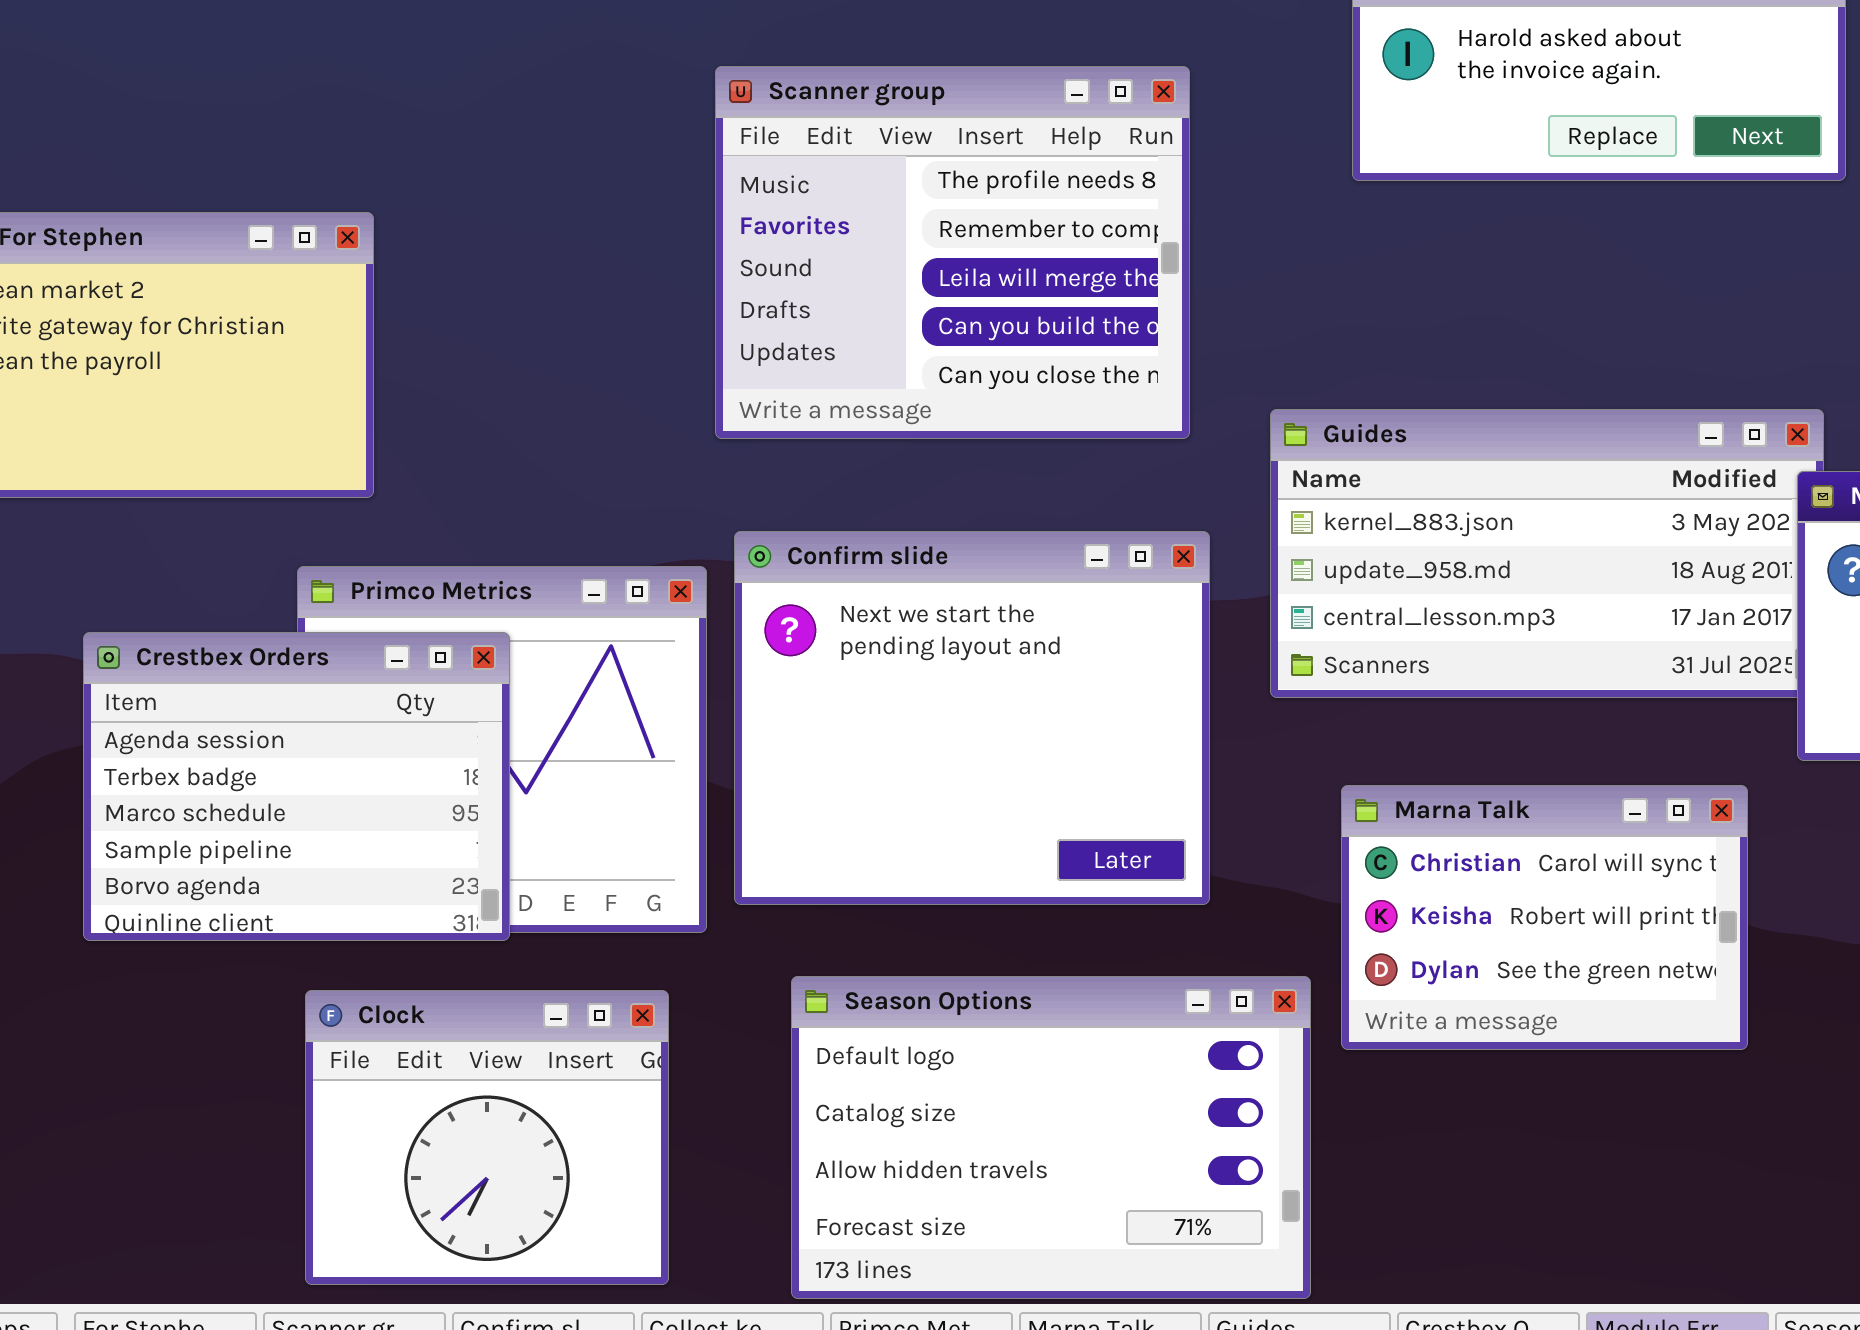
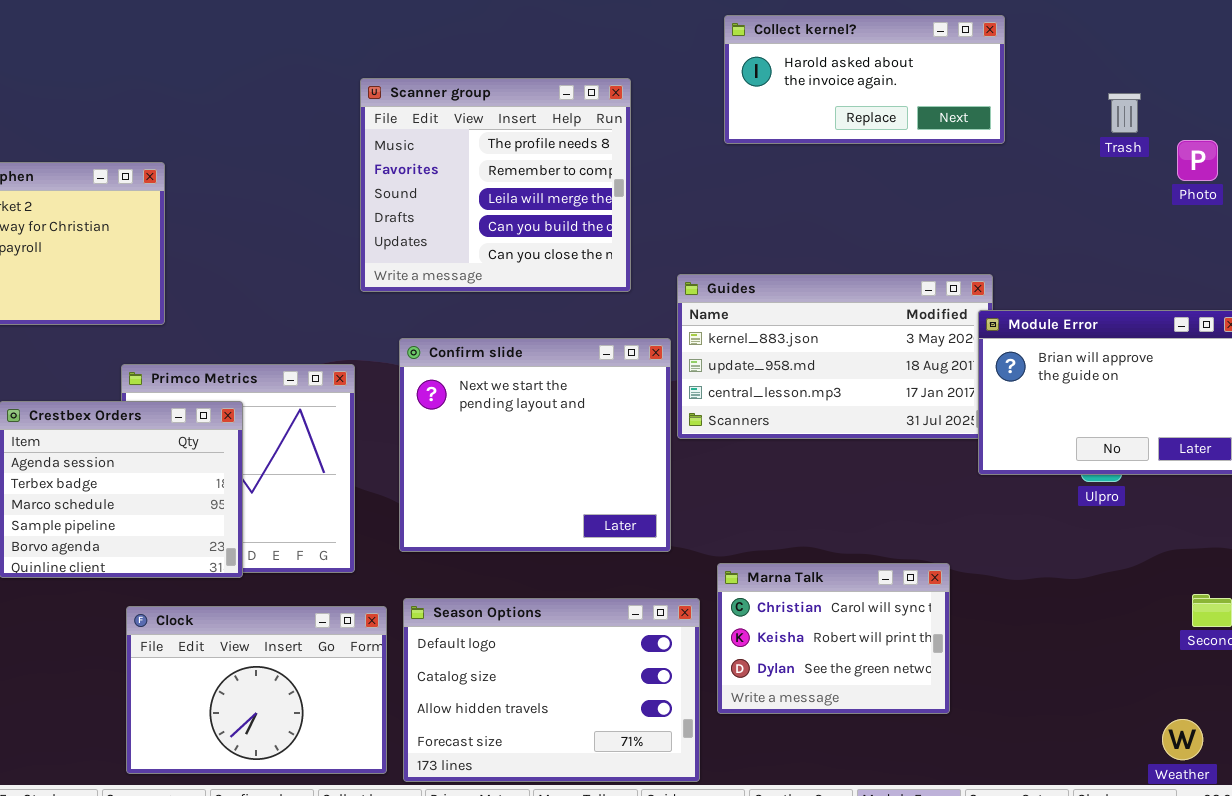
Confirm slide: [734,531,1210,905] -> [399,338,671,552], moved
Marna Talk: [1341,785,1748,1050] -> [717,563,950,714], moved
Clock: [305,990,669,1285] -> [126,606,387,774], resized

